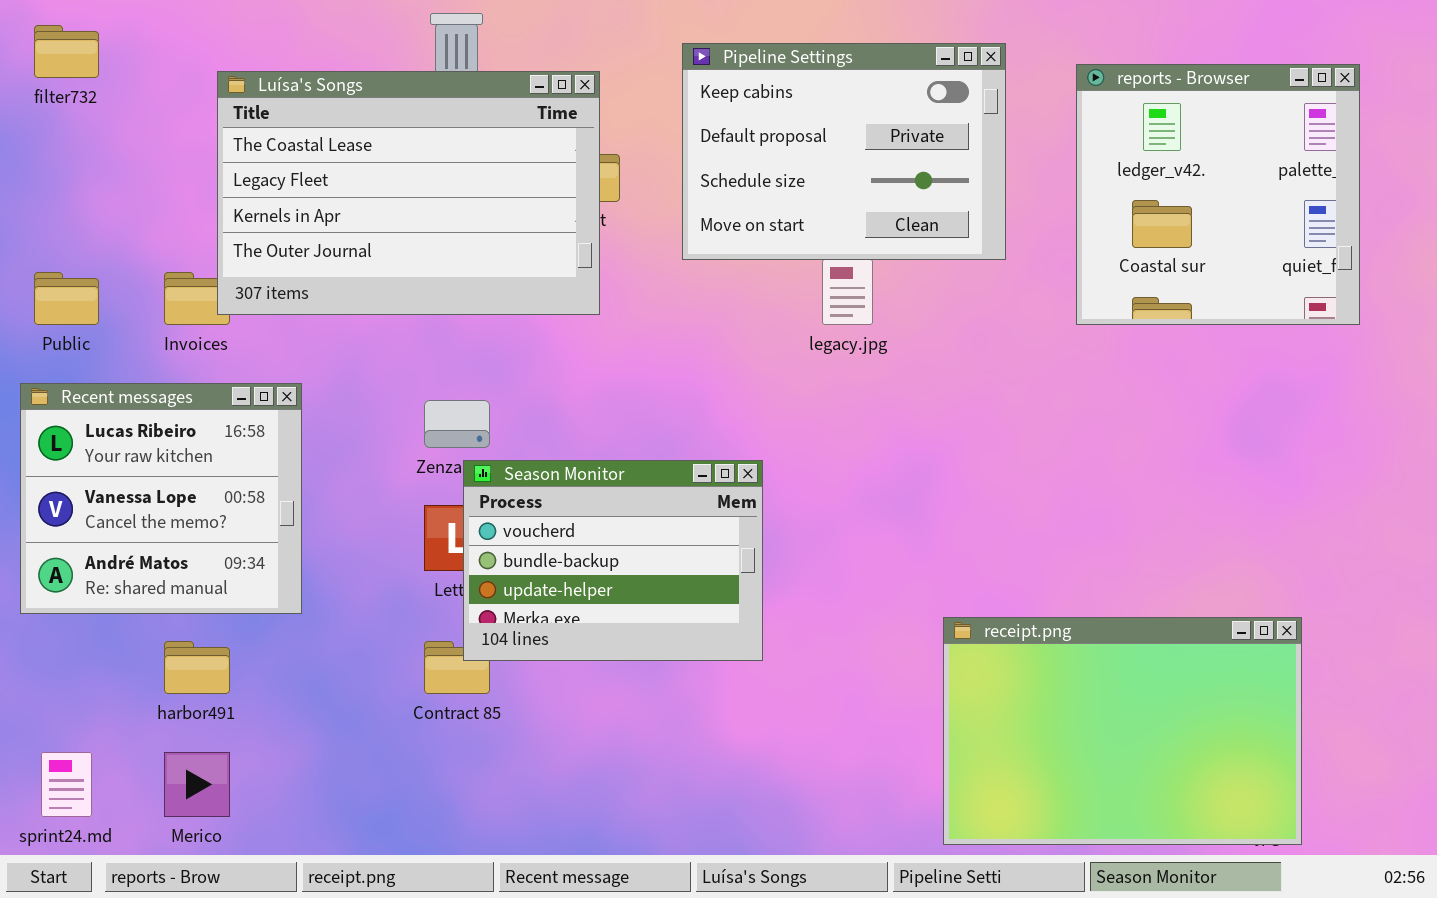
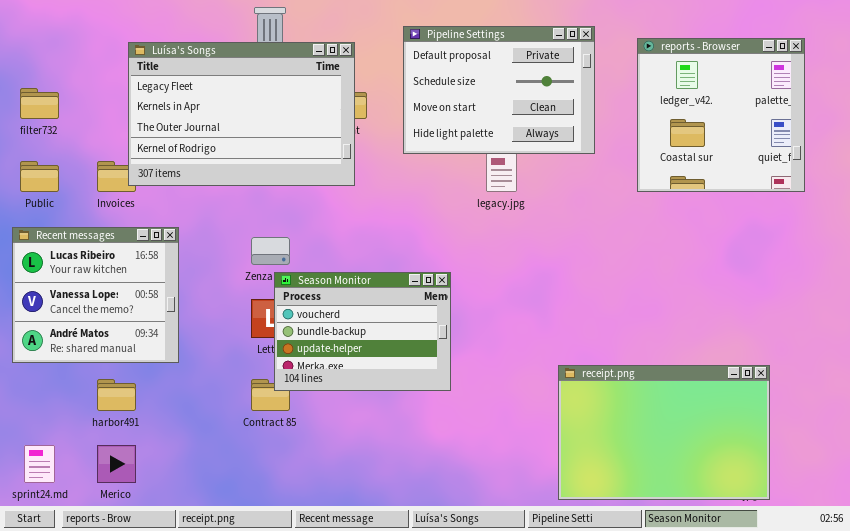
filter732: [34,25,99,78] -> [20,88,59,119], moved
Pipeline Settings: [682,43,1006,260] -> [403,26,595,154], scrolled down 1 row
Luísa's Songs: [217,71,600,315] -> [128,42,355,186], scrolled down 1 row

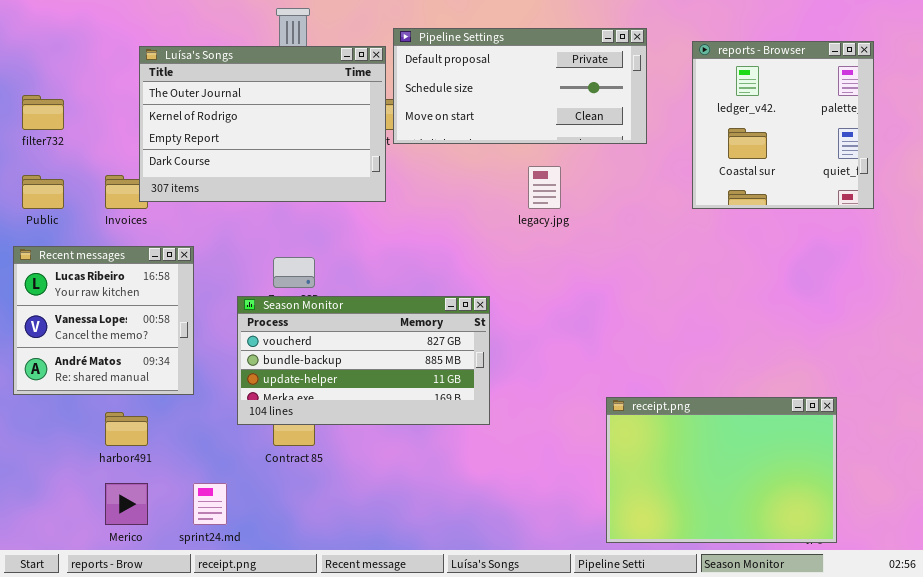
Pipeline Settings: [403,26,595,154] -> [393,28,647,144], resized
Luísa's Songs: [128,42,355,186] -> [139,46,386,202], scrolled down 2 rows
Season Monitor: [274,272,451,391] -> [237,296,490,425], resized
sprint24.md: [24,445,55,483] -> [193,483,227,525], moved

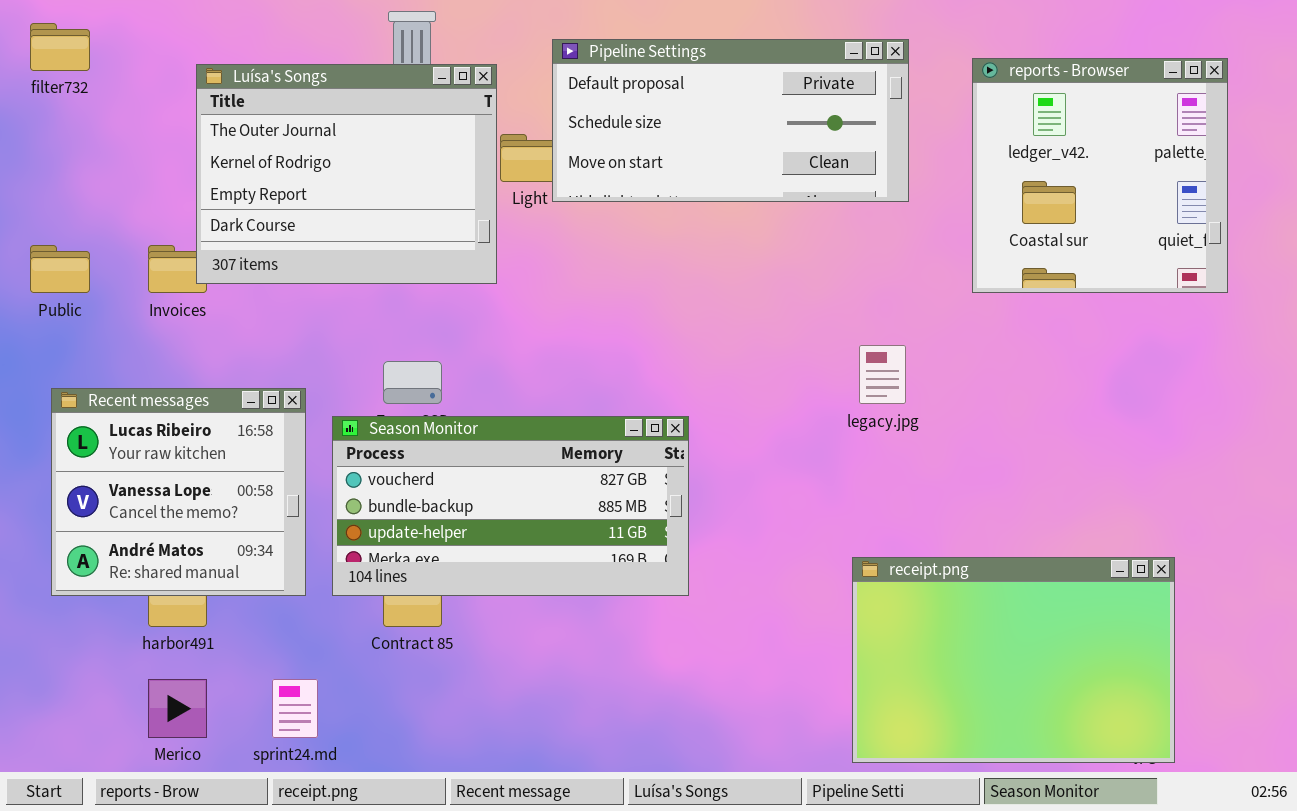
Luísa's Songs: [139,46,386,202] -> [196,64,497,284], resized
filter732: [22,95,64,130] -> [30,23,90,71], moved
legacy.jpg: [528,166,561,209] -> [859,345,906,404], moved
Recent messages: [13,246,194,395] -> [51,388,306,596], moved

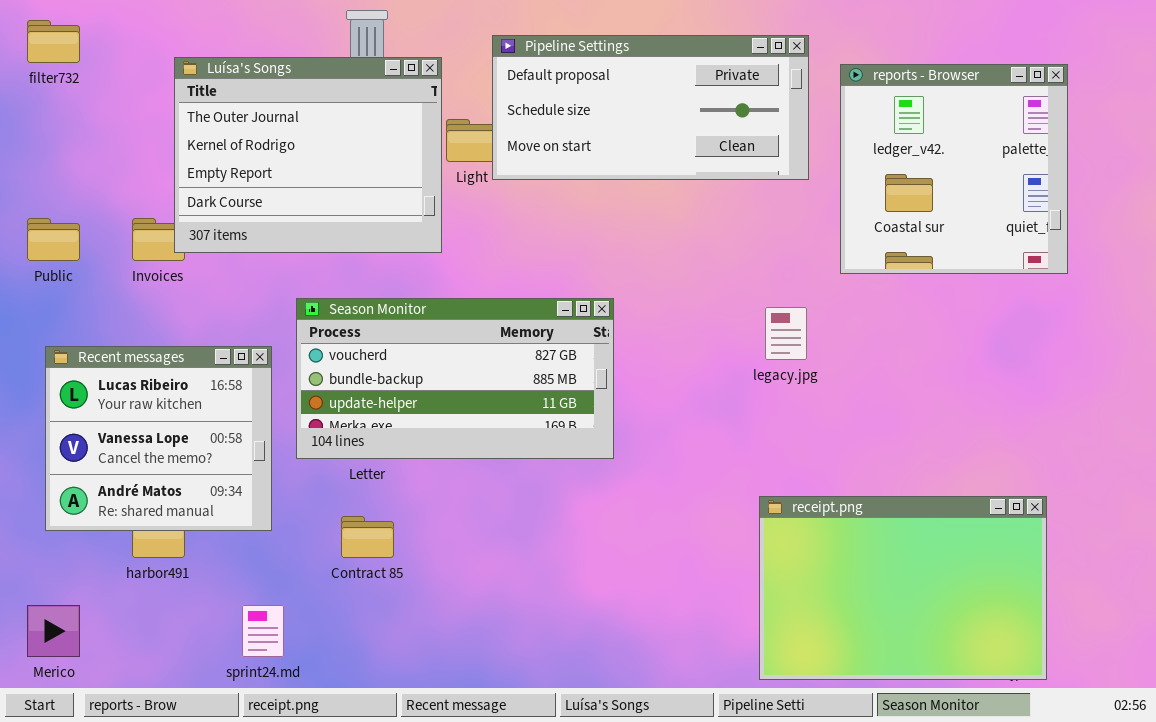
reports - Browser: [972,58,1228,293] -> [840,64,1068,274], moved
Season Monitor: [332,416,689,596] -> [296,298,614,459], moved
Merico: [148,679,207,738] -> [27,605,80,657], moved

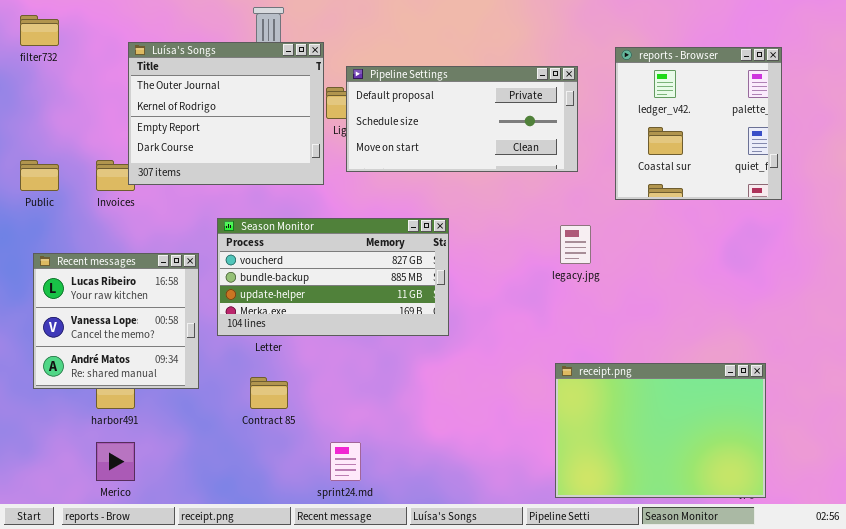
Pipeline Settings: [492,35,809,180] -> [346,66,578,172], moved
Merico: [27,605,80,657] -> [96,442,135,481], moved
sprint24.md: [242,605,284,657] -> [330,442,361,481], moved

